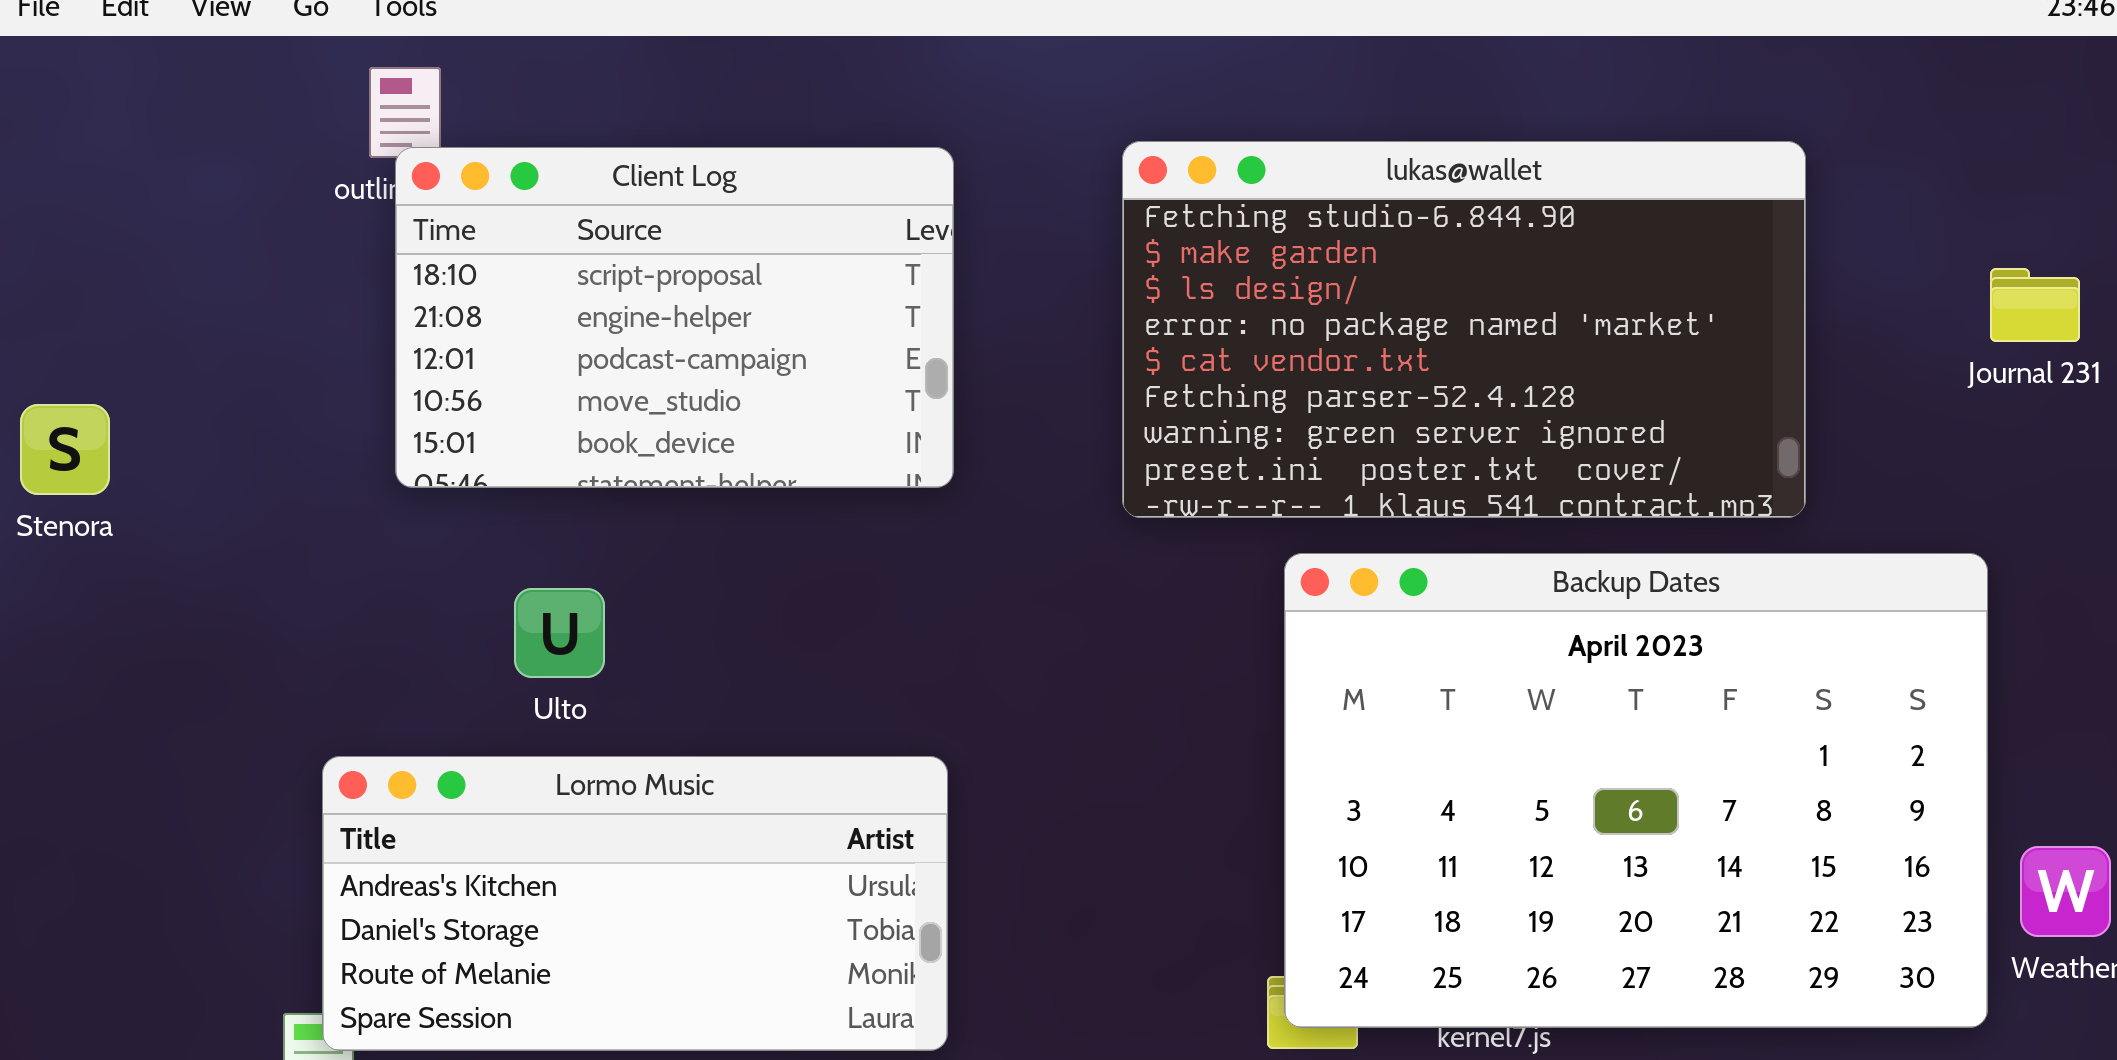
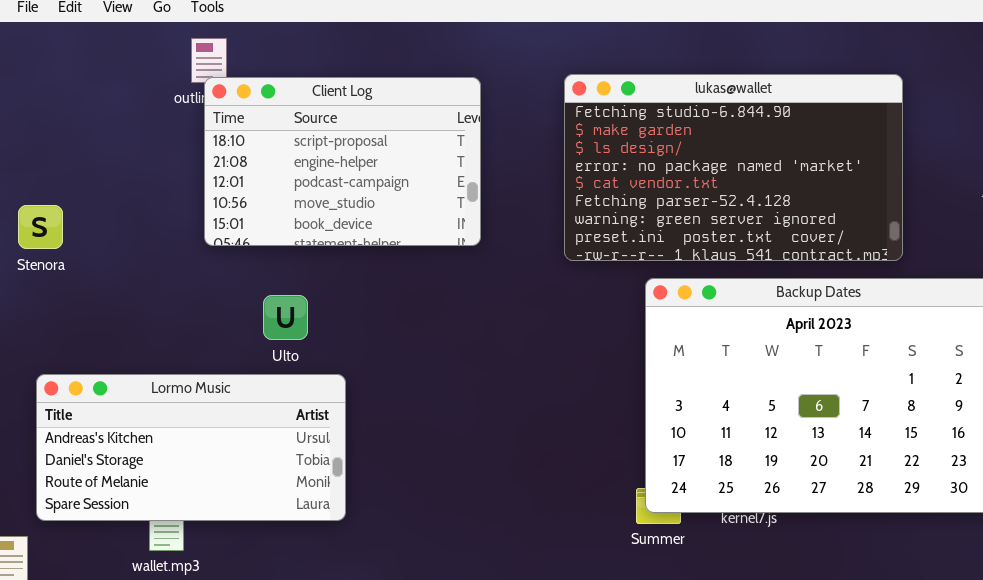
Lormo Music: [322,756,948,1051] -> [36,374,346,521], moved

